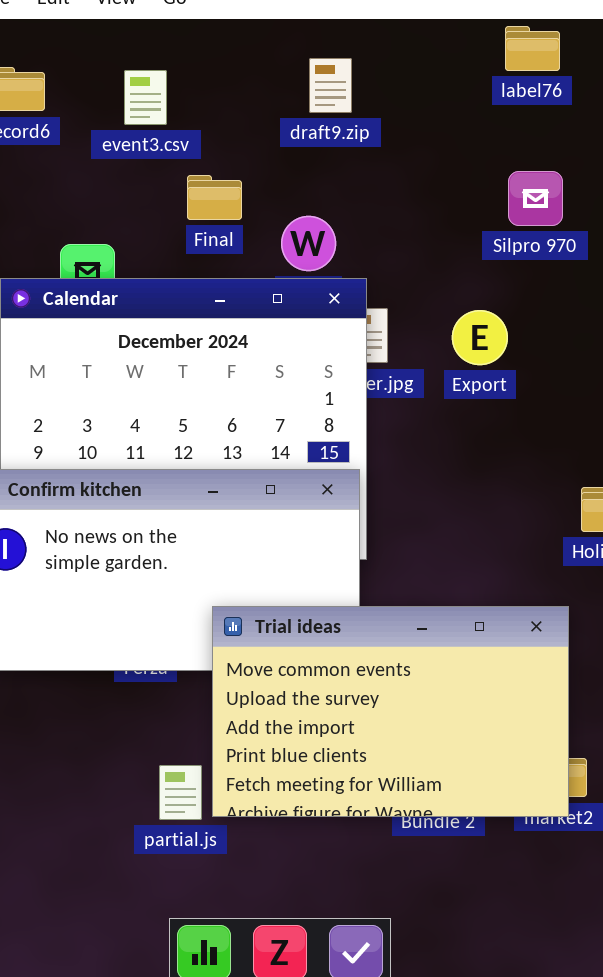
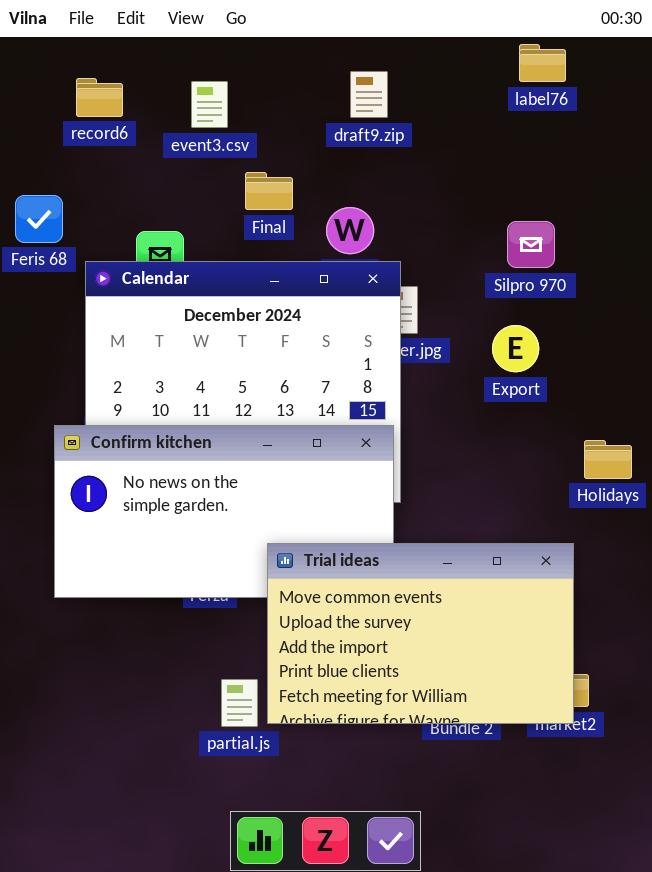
Silpro 970: [508,171,563,226] -> [507,221,555,268], moved
Export: [452,310,508,365] -> [492,325,539,372], moved

